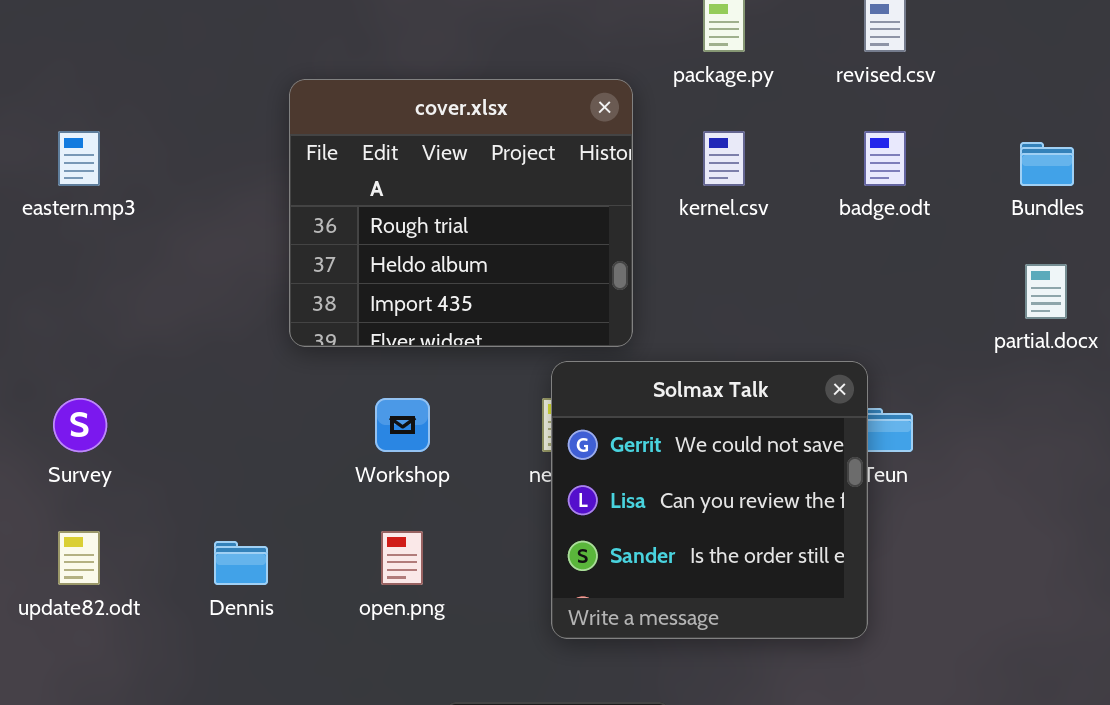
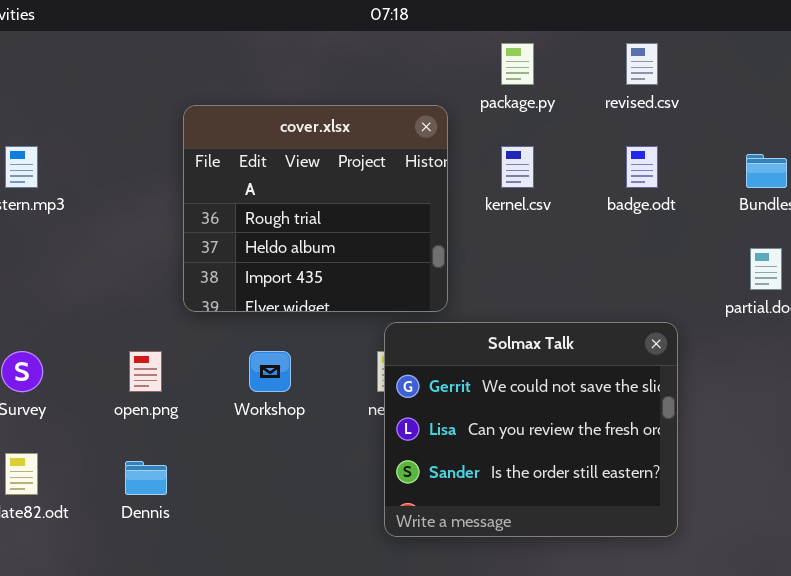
Solmax Talk: [551,361,868,639] -> [384,322,678,537], resized
open.png: [381,531,423,585] -> [129,351,162,392], moved

